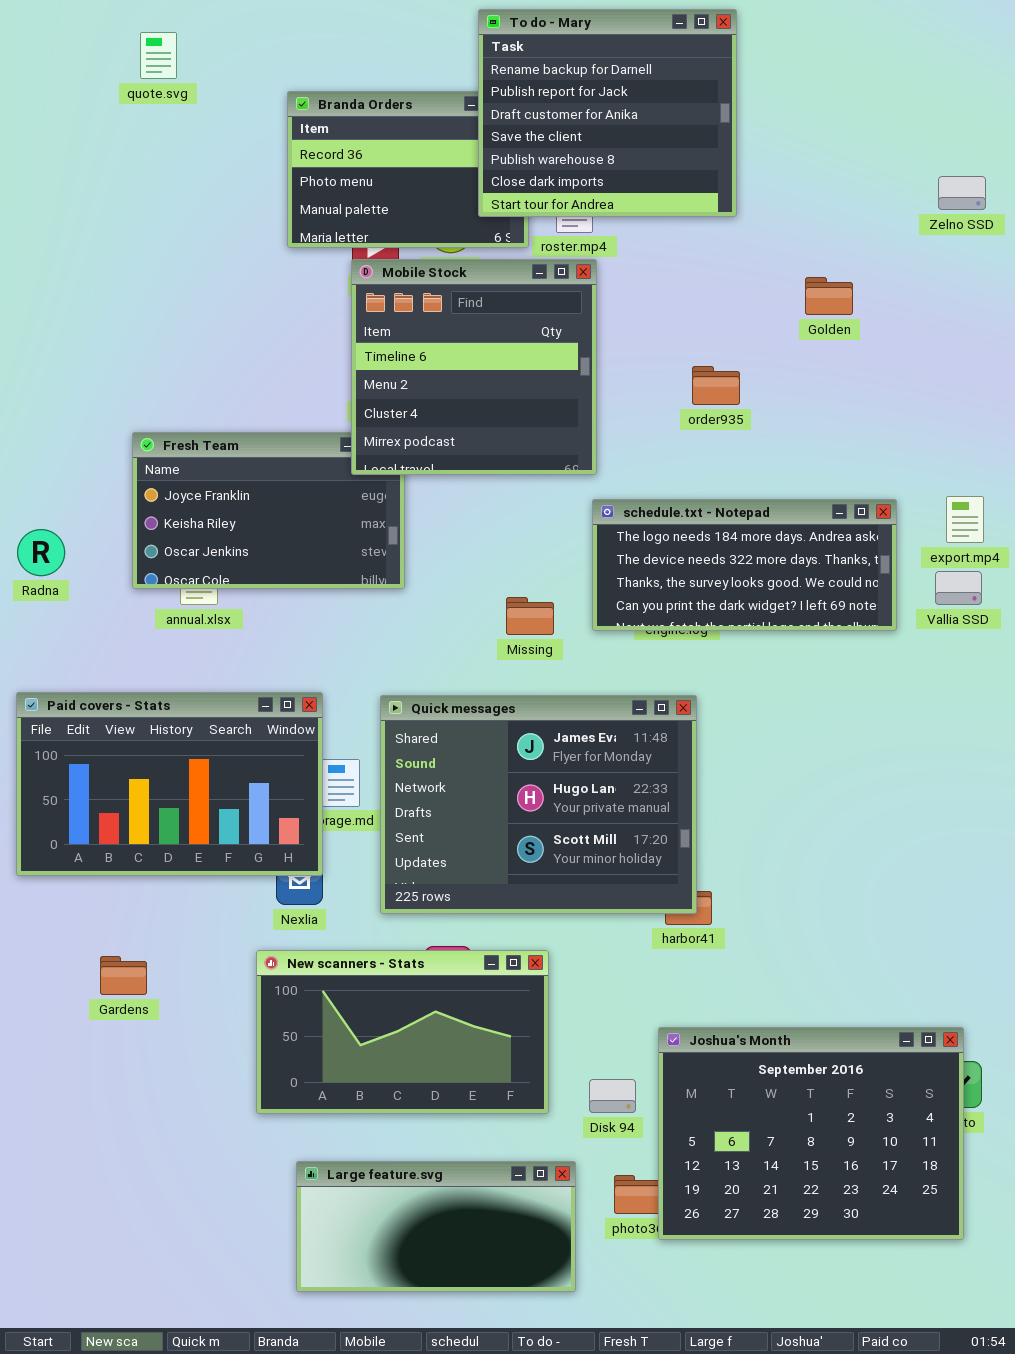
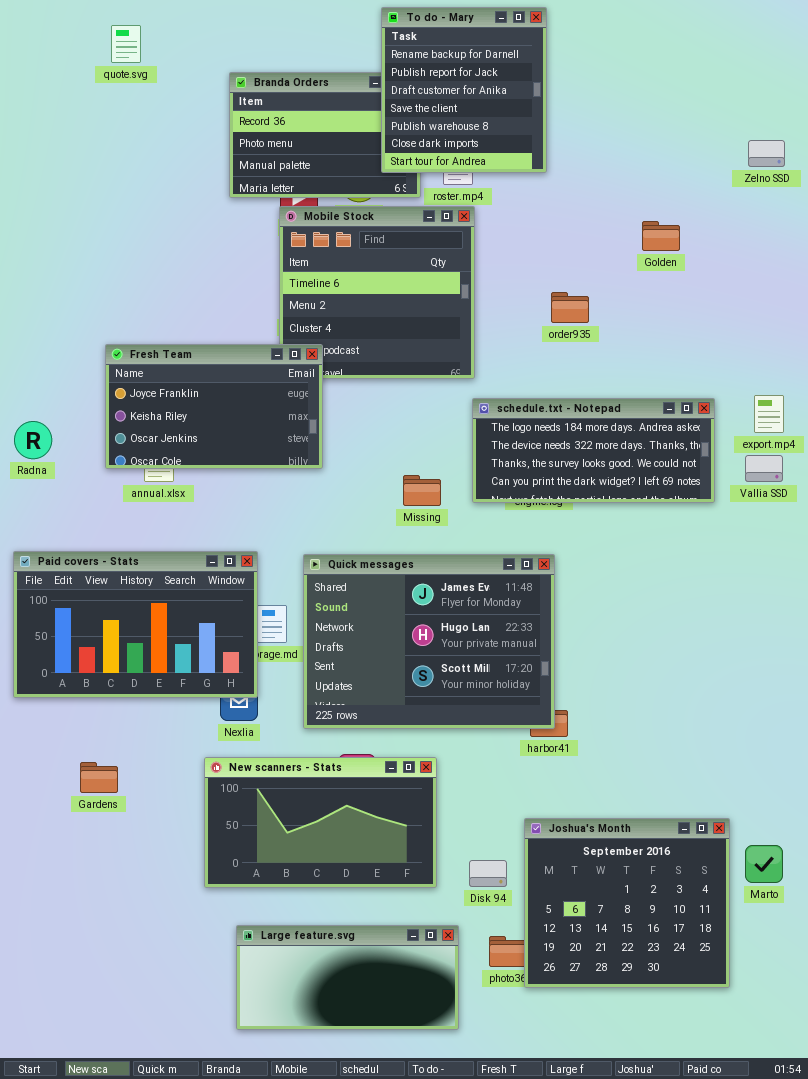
To do - Mary: [478,9,737,217] -> [381,7,547,173], resized
Fresh Team: [132,432,405,589] -> [105,344,323,469], raised
Joshua's Month: [658,1027,964,1240] -> [524,818,730,988], resized

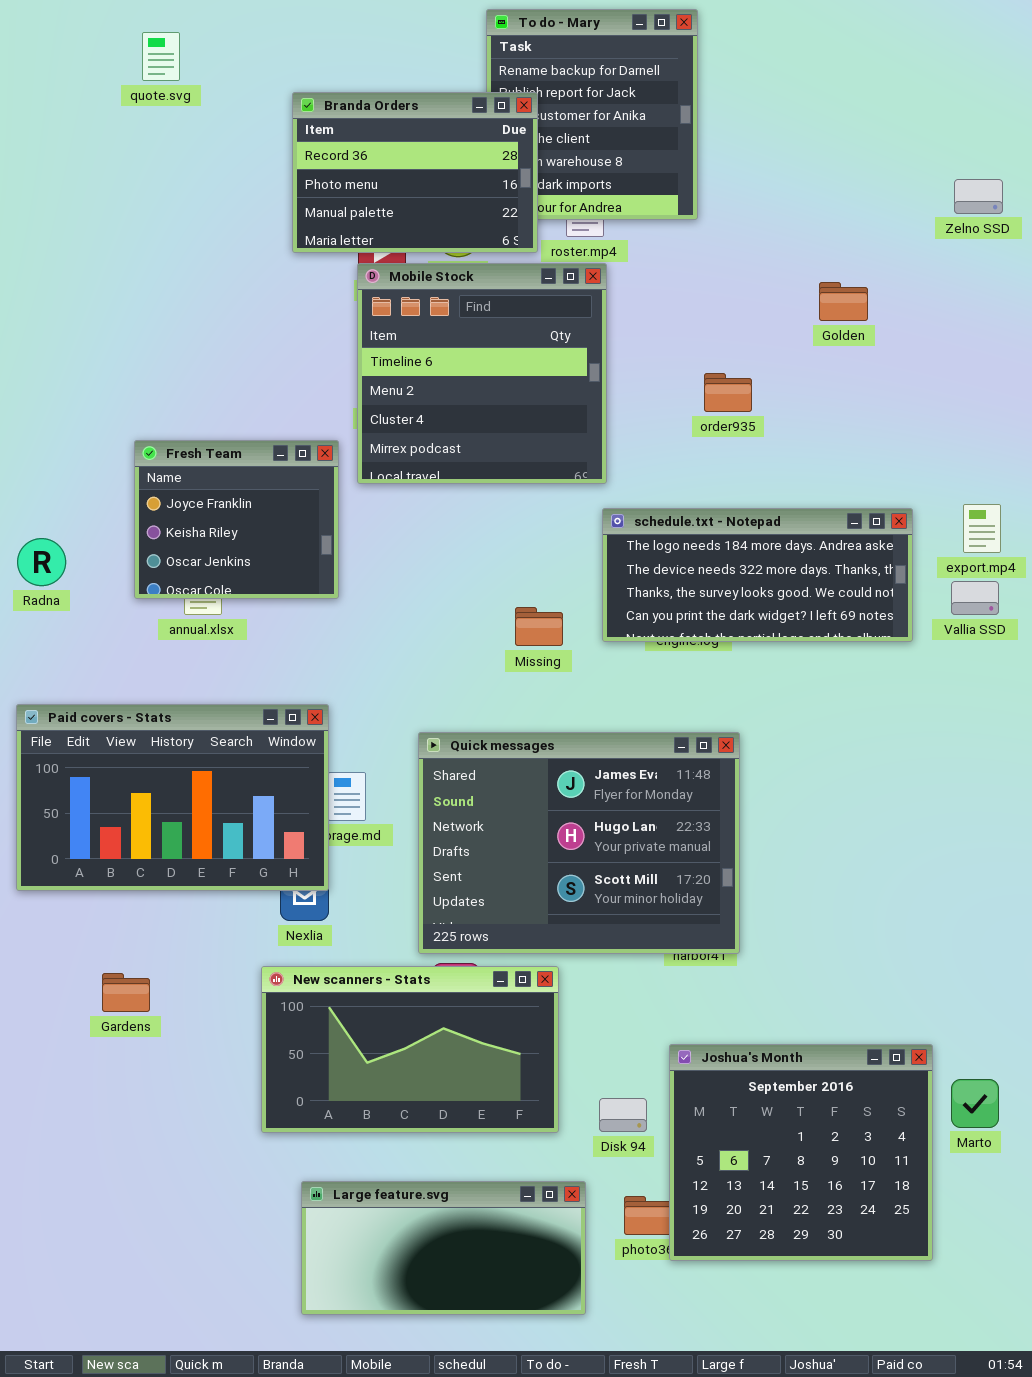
Branda Orders: [229,72,421,198] -> [292,92,538,253], raised
Fresh Team: [105,344,323,469] -> [134,440,339,599], resized
Quick messages: [303,554,555,729] -> [418,732,740,954], moved

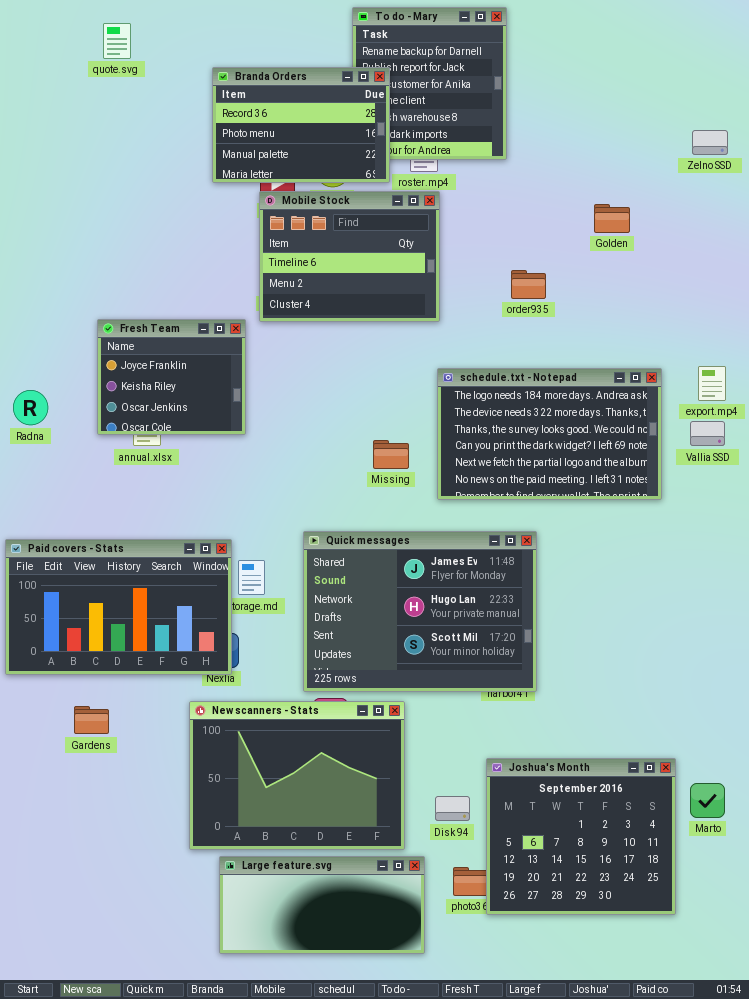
Mobile Stock: [357,263,607,484] -> [259,191,440,322], resized
schedule.txt - Notepad: [602,508,913,642] -> [437,368,662,500], resized
Paid covers - Stats: [16,704,329,891] -> [5,539,232,675], moved
New scanners - Stats: [261,966,559,1133] -> [189,701,405,850], resized

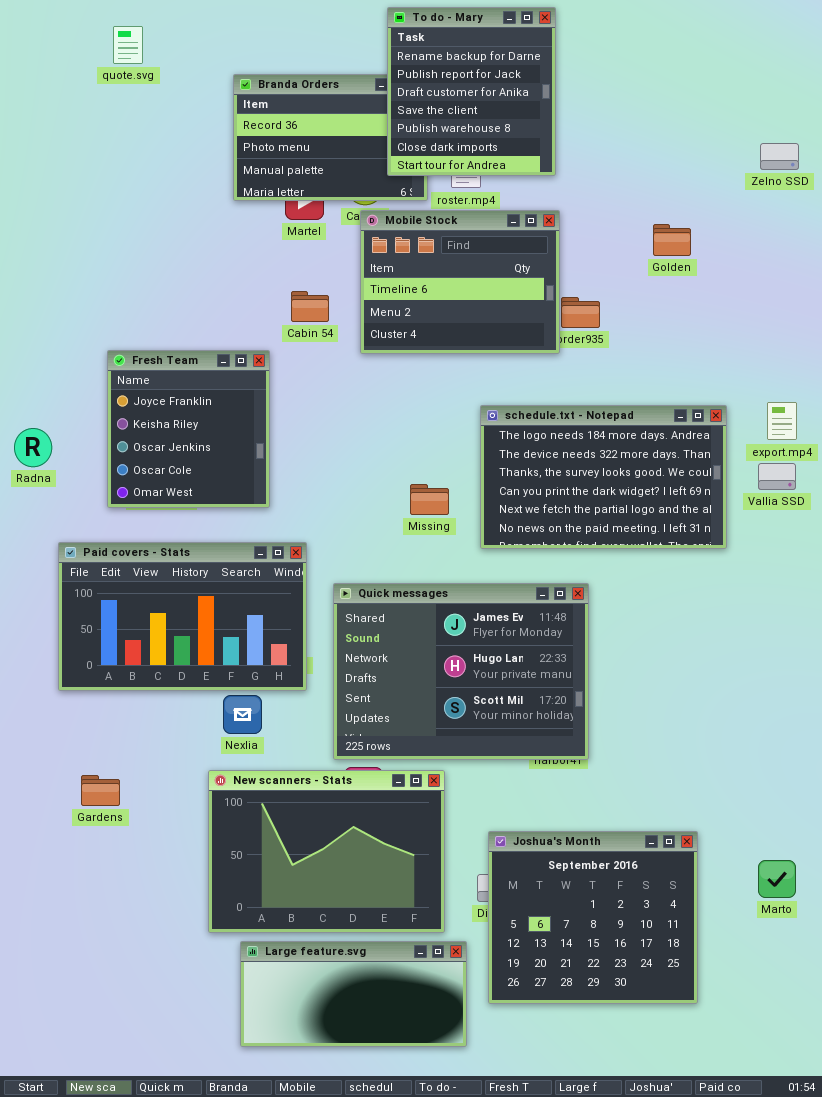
To do - Mary: [352,7,507,160] -> [387,7,556,176], raised
Mobile Stock: [259,191,440,322] -> [360,210,560,354], moved
Fresh Team: [97,319,246,435] -> [107,350,270,508], resized
Paid covers - Stats: [5,539,232,675] -> [58,542,307,691], moved
Joshua's Month: [486,758,676,915] -> [488,831,698,1004], moved

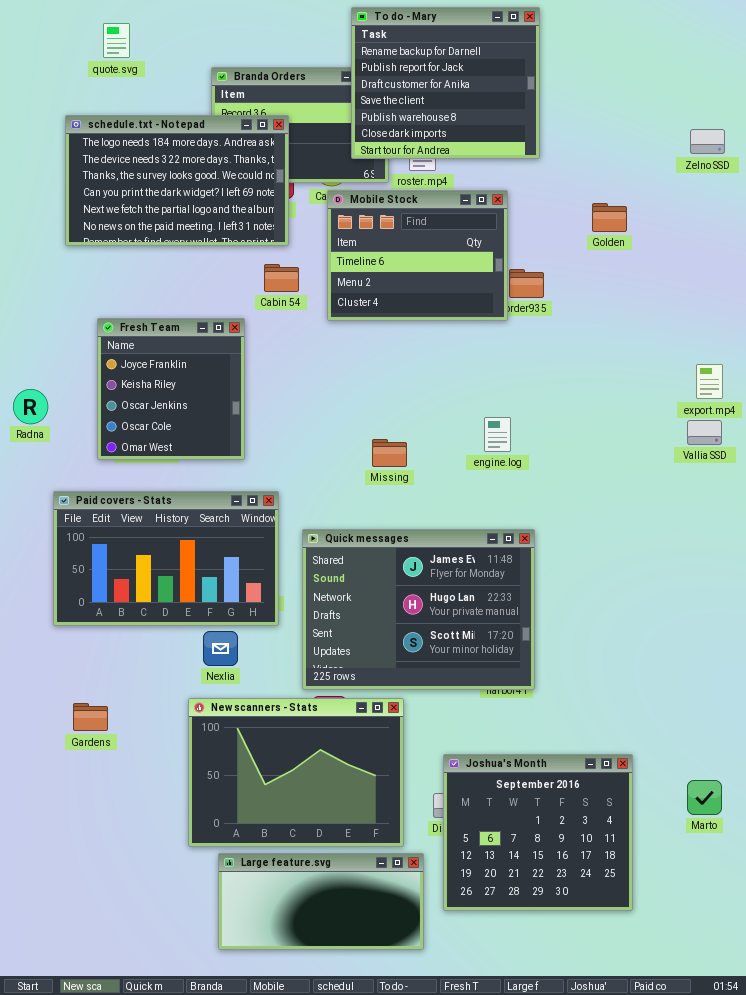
To do - Mary: [387,7,556,176] -> [351,7,540,159], resized
schedule.txt - Notepad: [480,405,727,549] -> [65,115,289,246], moved

